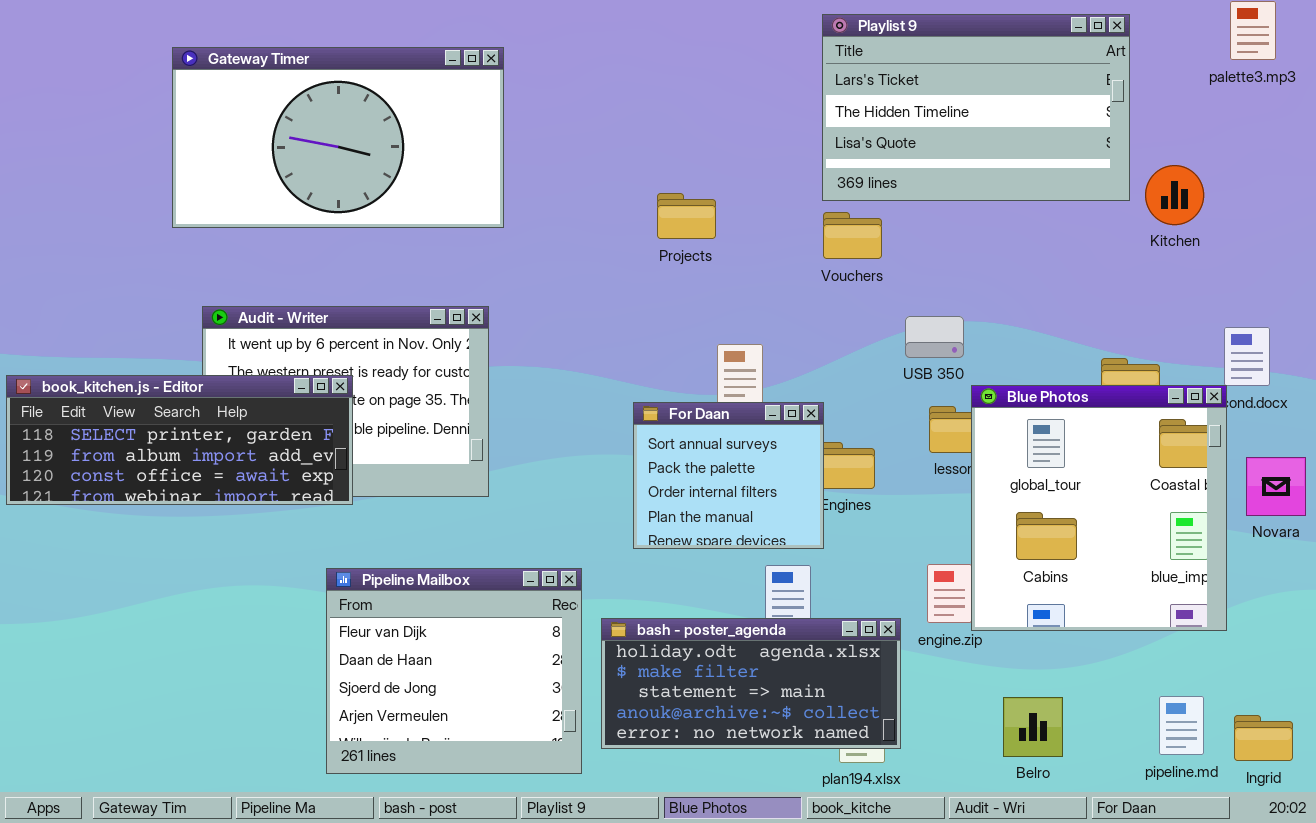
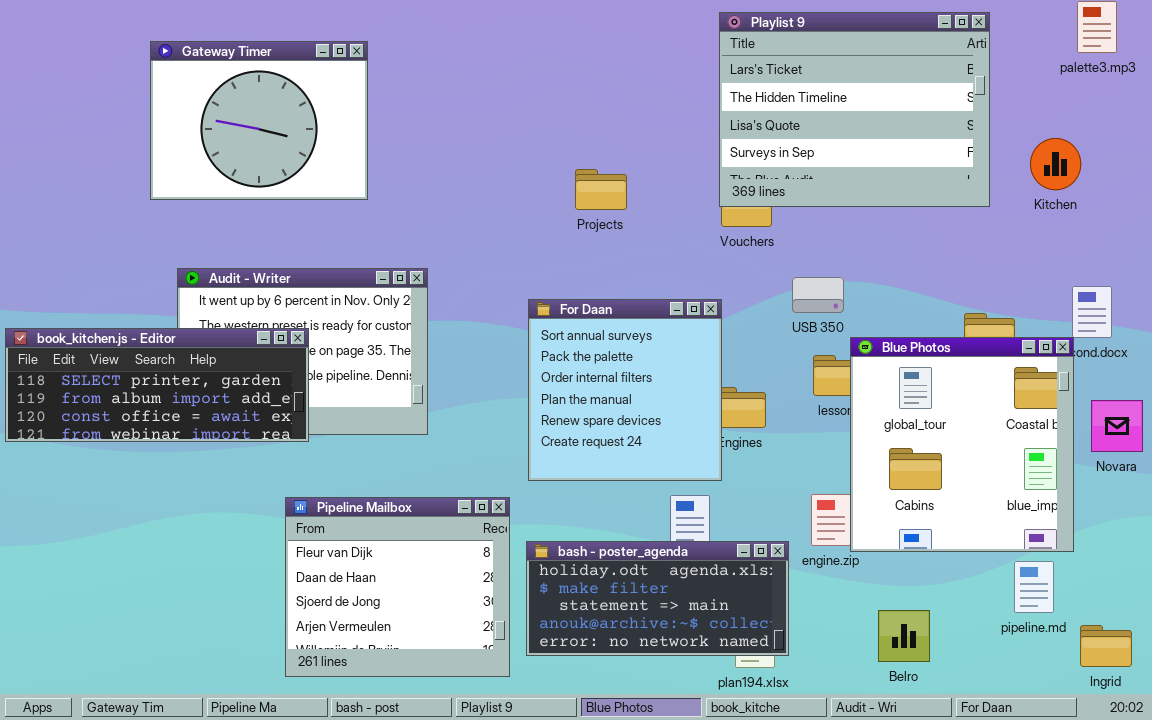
Playlist 9: [822,14,1130,201] -> [719,12,990,207], resized
Gateway Timer: [172,47,504,228] -> [150,41,368,200], resized
Kitchen: [1145,165,1204,225] -> [1030,138,1081,190], moved
For Daan: [633,402,824,549] -> [528,299,722,481], resized
pipeline.md: [1159,696,1204,755] -> [1014,561,1054,613], moved

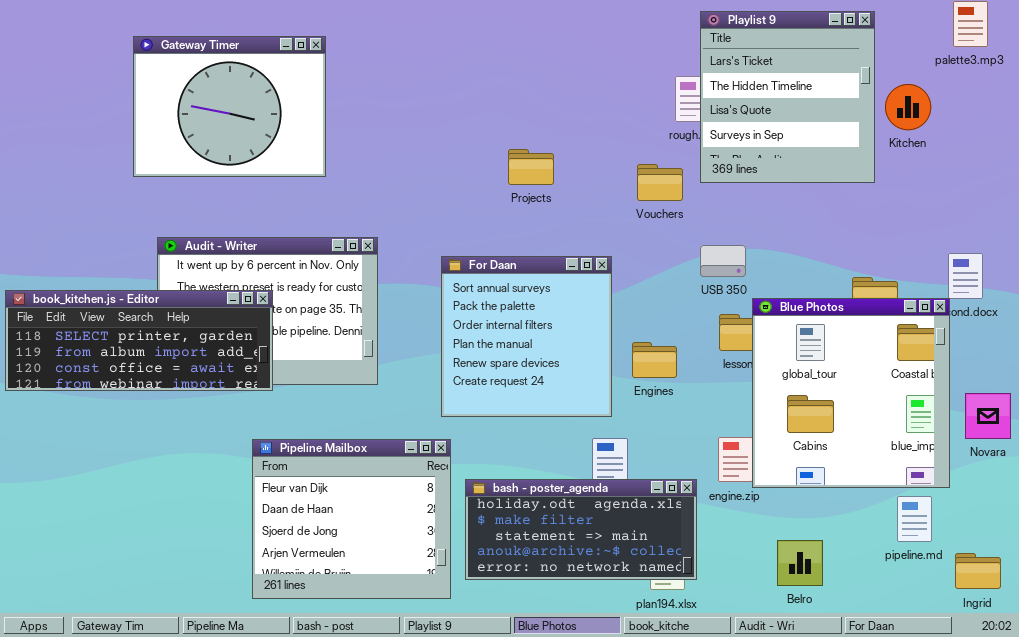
Playlist 9: [719,12,990,207] -> [700,11,875,183], resized
Kitchen: [1030,138,1081,190] -> [885,84,931,130], moved
For Daan: [528,299,722,481] -> [441,256,612,417], moved
Novara: [1091,400,1143,452] -> [965,393,1011,439], moved

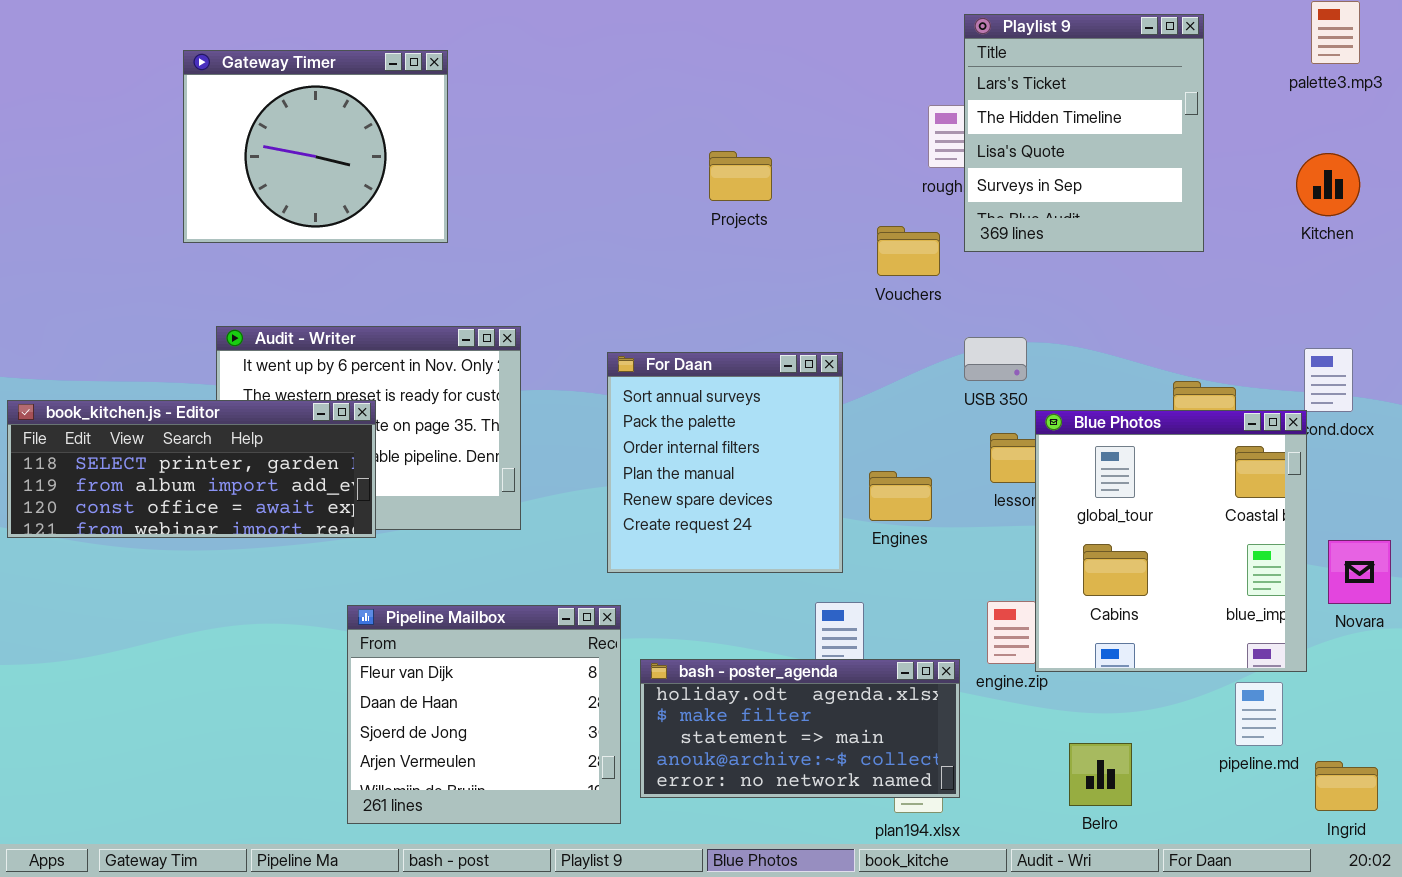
Kitchen: [885,84,931,130] -> [1296,153,1360,216], moved
Projects: [508,149,554,185] -> [709,151,772,201], moved

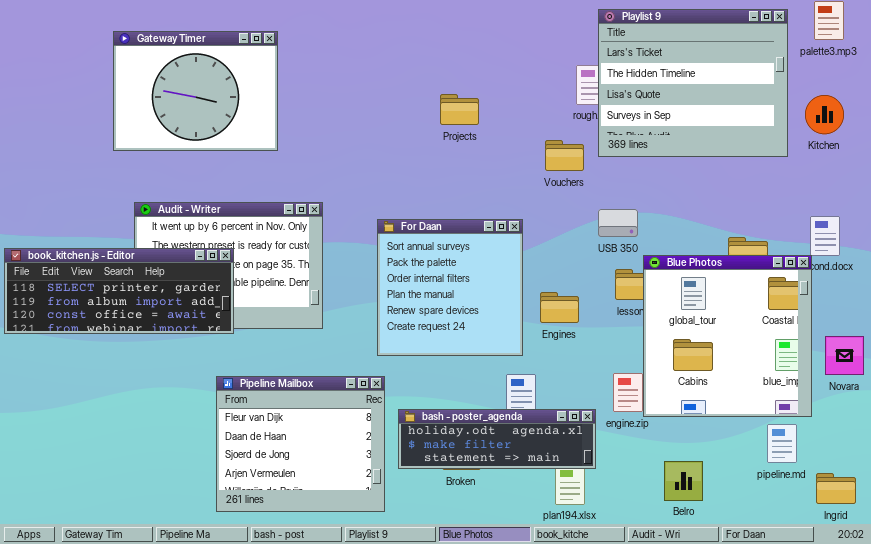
Playlist 9: [964,14,1204,252] -> [598,9,788,157], resized
bash - poster_agenda: [640,659,960,798] -> [398,409,596,469], resized

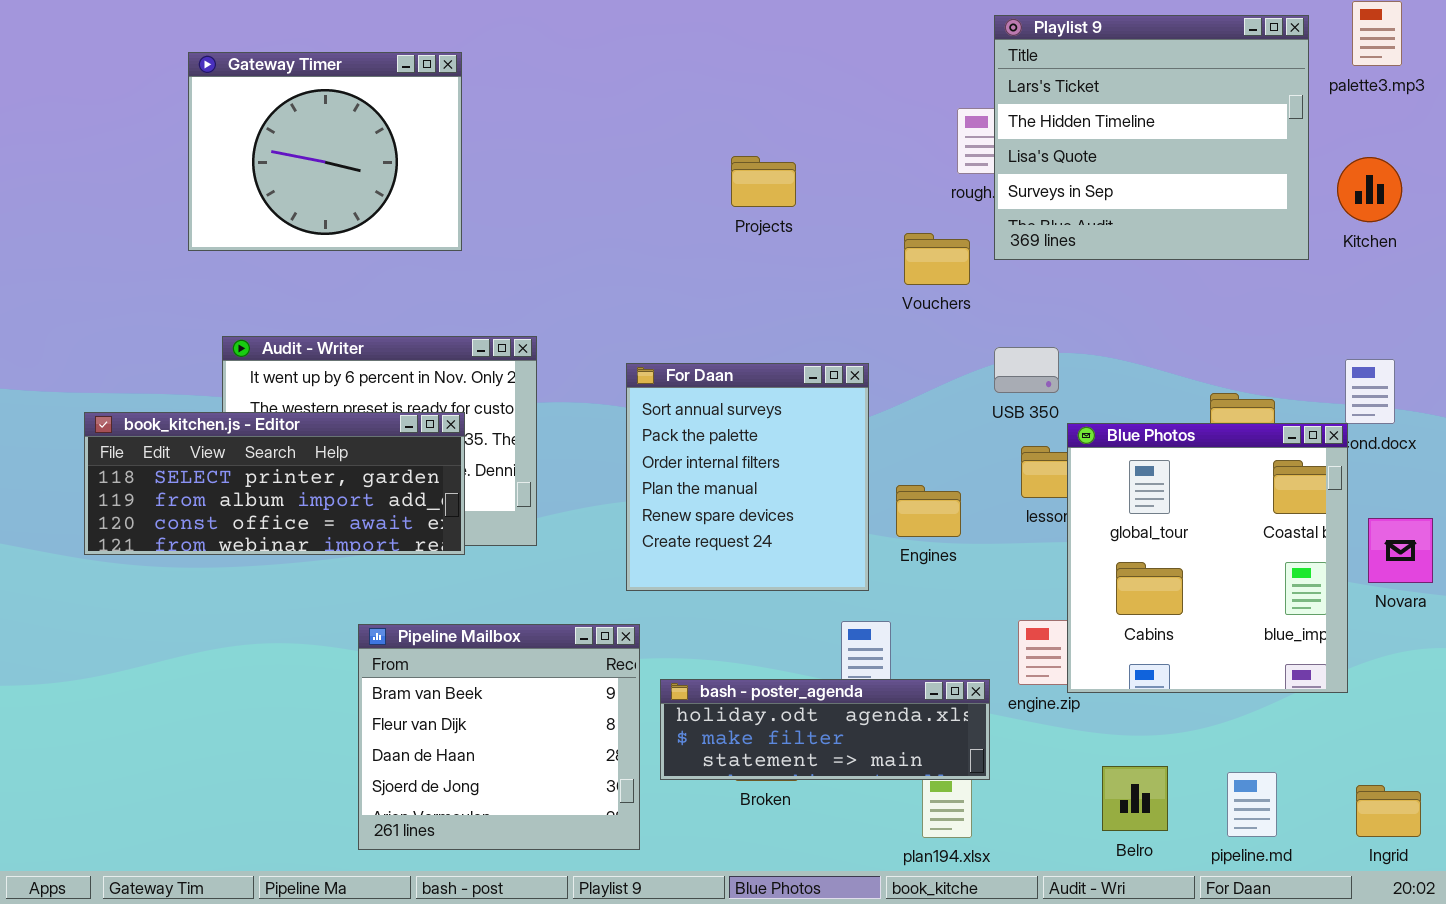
book_kitchen.js - Editor: [4,248,234,334] -> [84,412,465,555], moved
Novara: [825,336,864,375] -> [1368,518,1433,583], moved
Pipeline Mailbox: [216,376,385,512] -> [358,624,640,850], scrolled up 1 row
pipeline.md: [767,424,797,463] -> [1227,772,1277,837], moved

